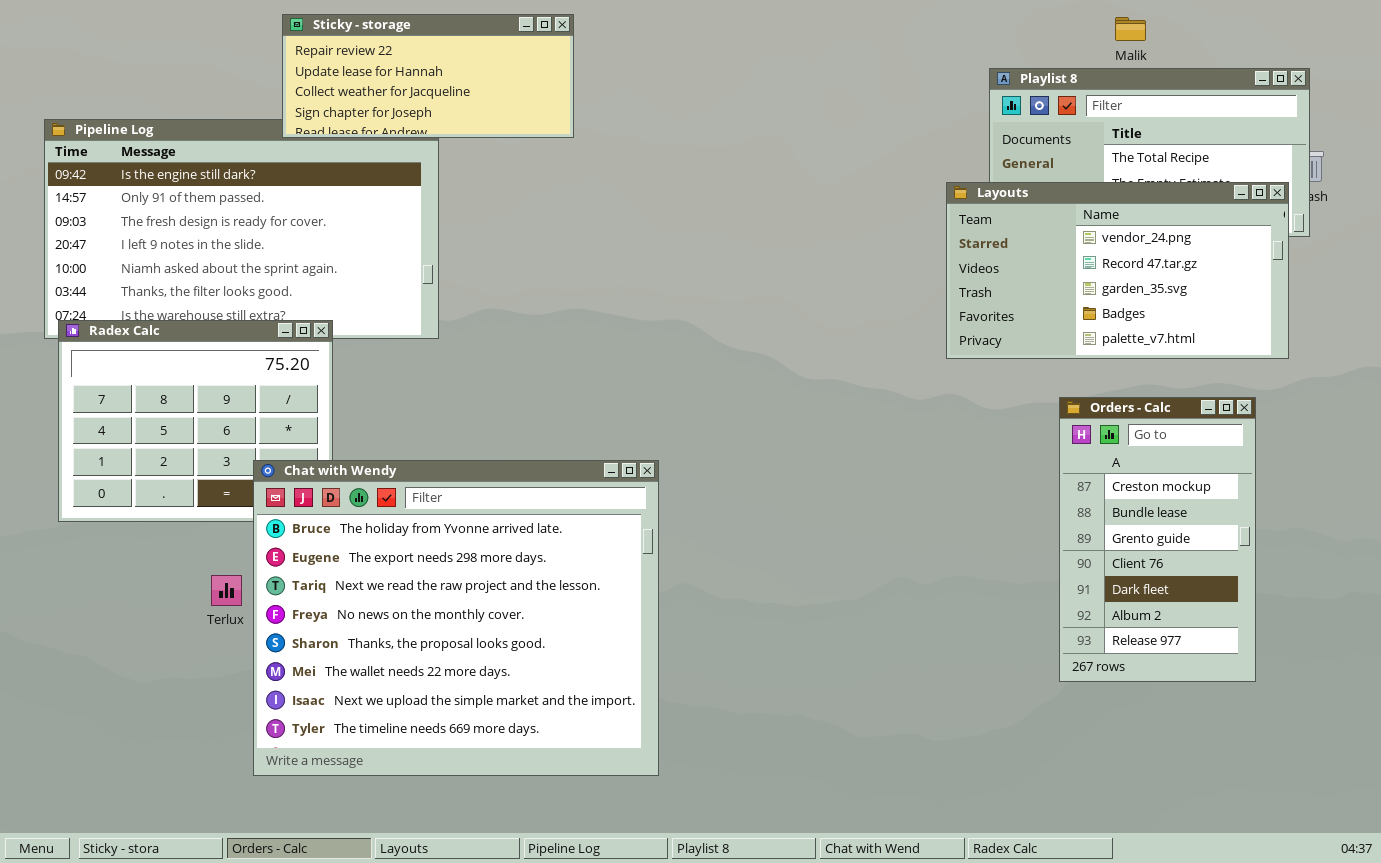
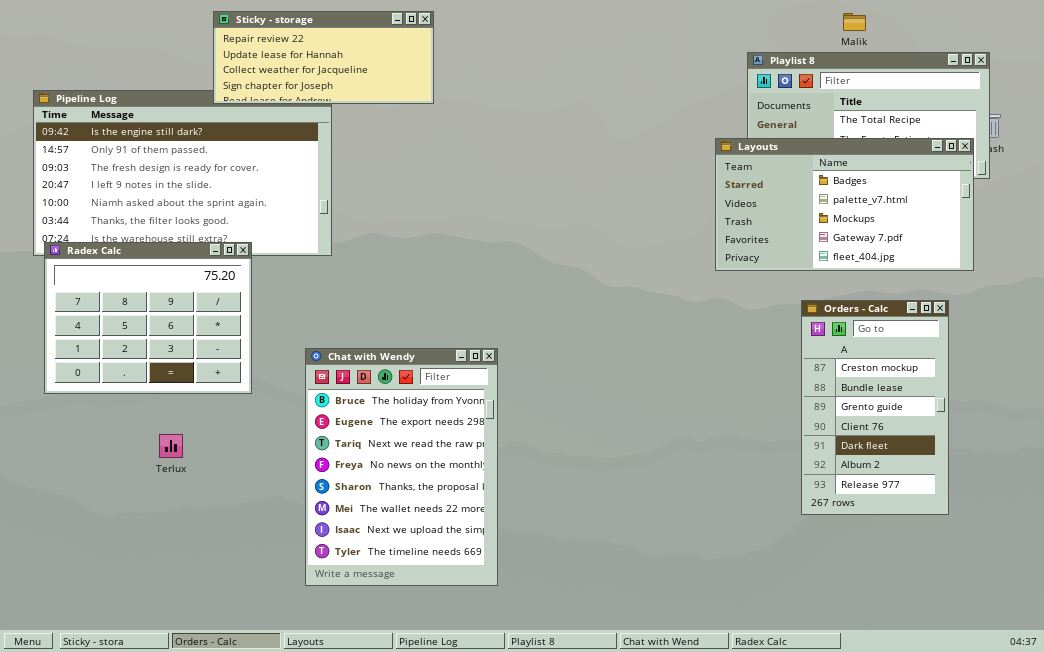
Layouts: [946,182,1289,359] -> [715,138,974,271], scrolled down 3 rows
Chat with Wendy: [253,460,659,776] -> [305,348,498,586], resized

